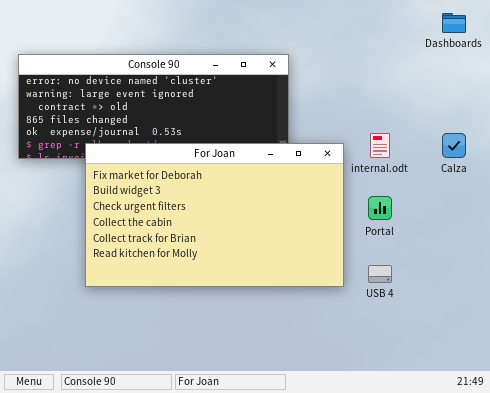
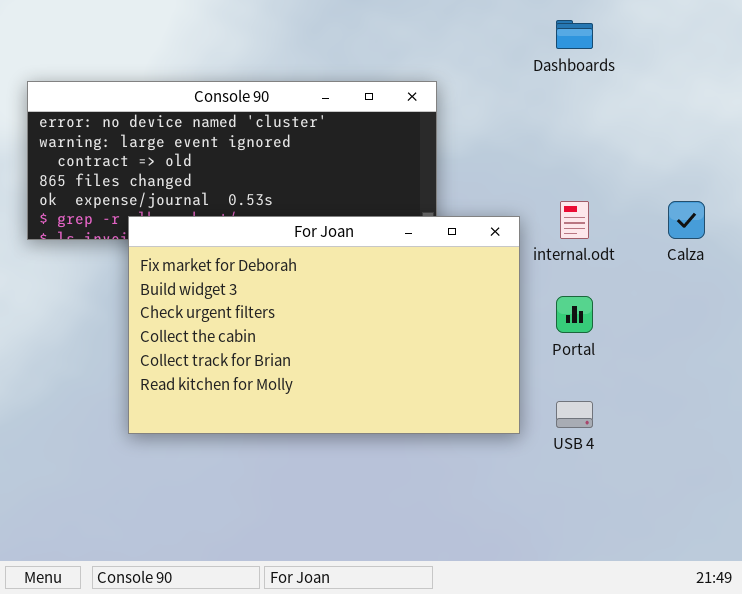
Dashboards: [442,13,466,33] -> [556,20,593,49], moved

